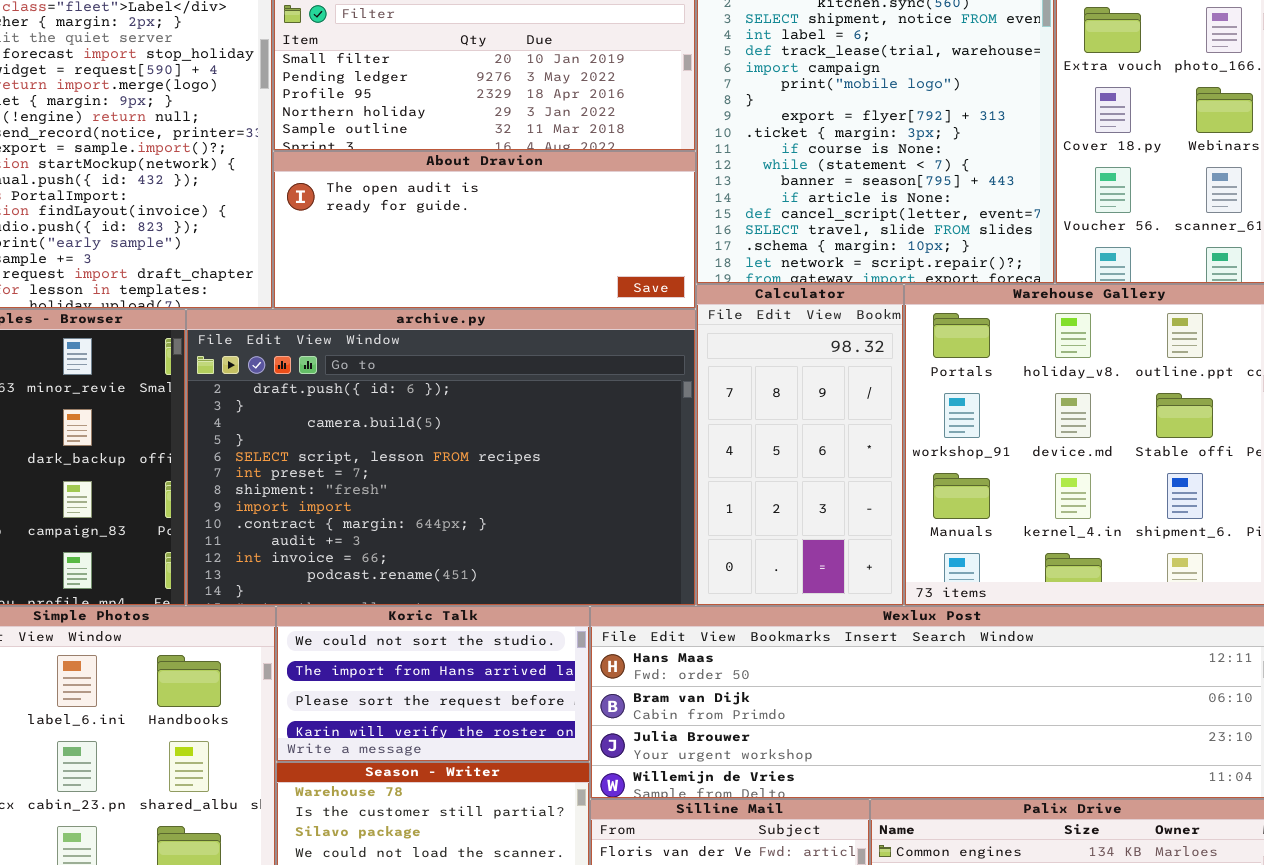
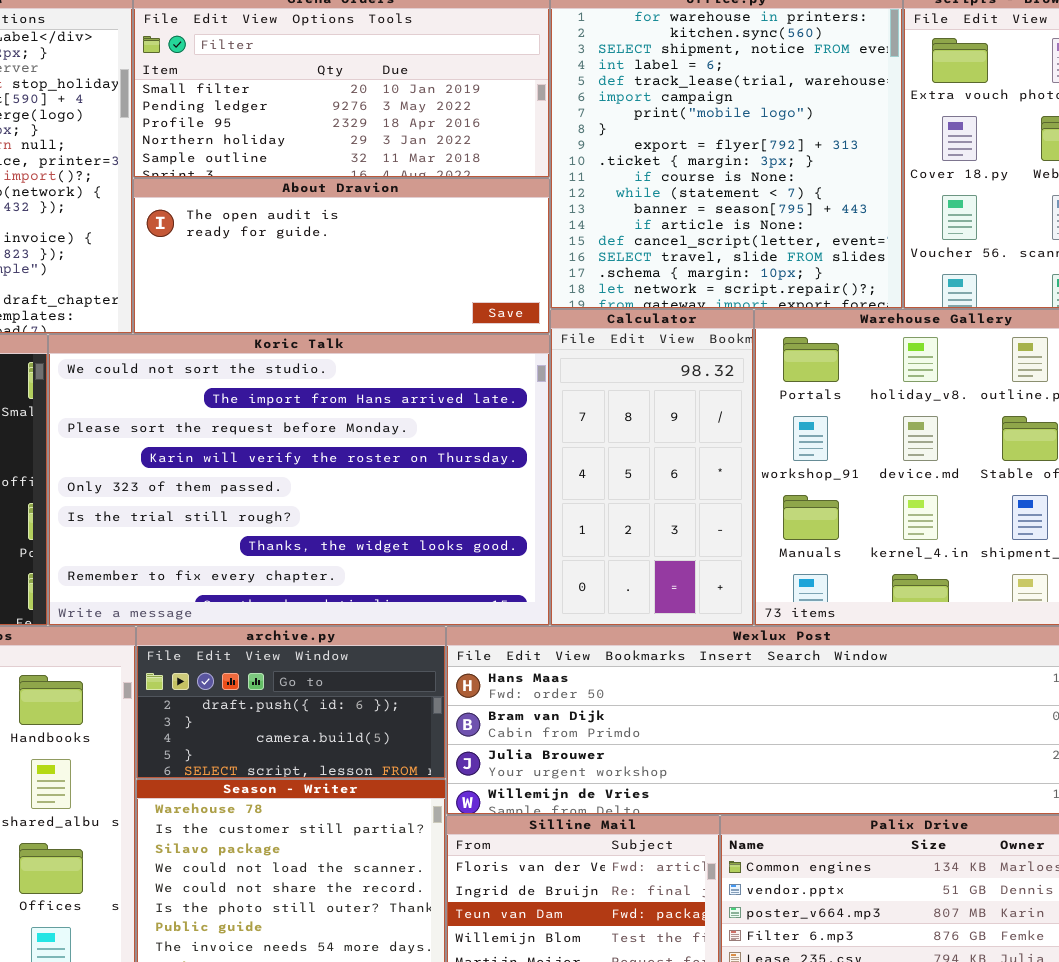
archive.py: [186,309,696,606] -> [136,626,446,779], moved, resized
Koric Talk: [276,606,590,762] -> [48,334,550,626], moved, resized

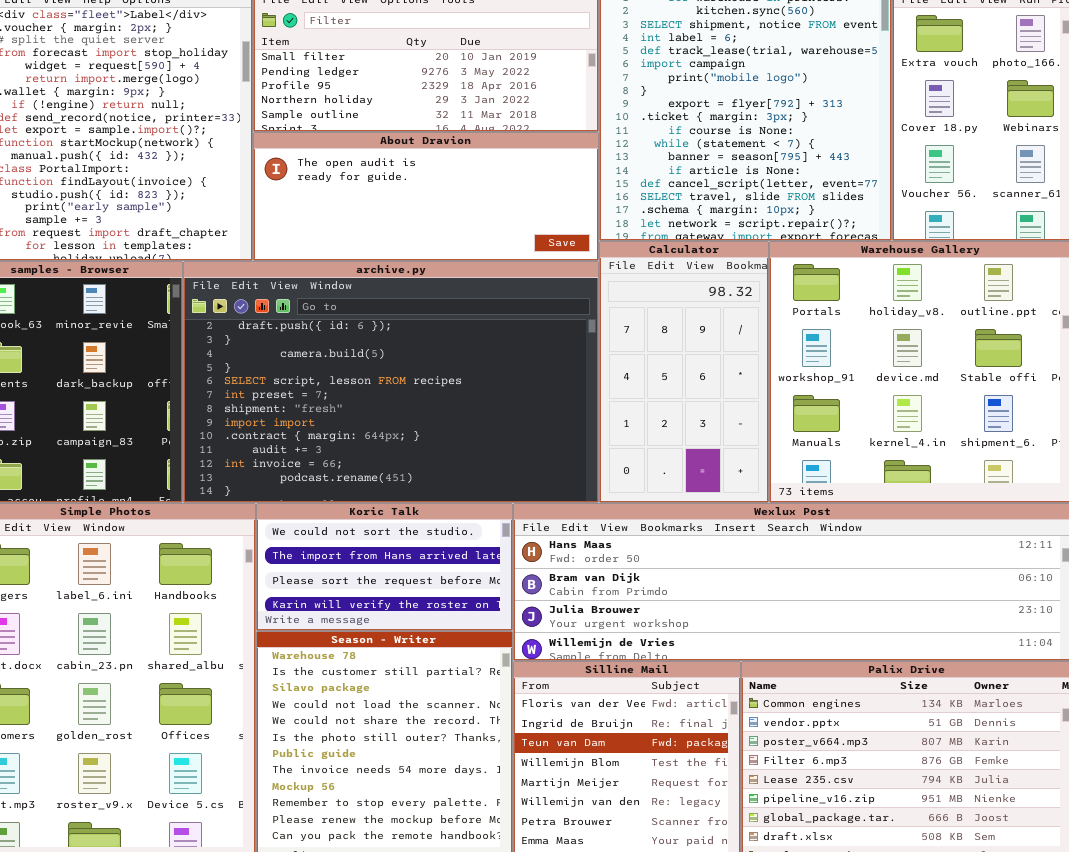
Koric Talk: [48,334,550,626] -> [256,503,513,631], moved, resized
archive.py: [136,626,446,779] -> [183,261,599,503], moved, resized

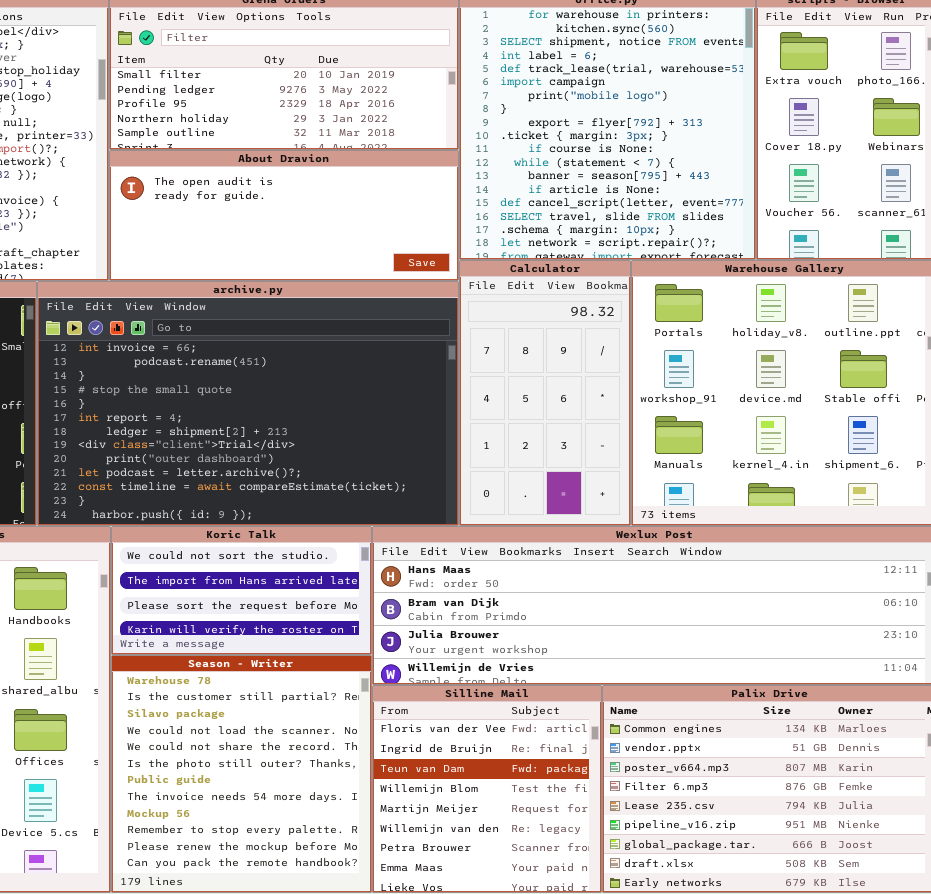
archive.py: [183,261,599,503] -> [37,281,459,526], scrolled down 10 rows

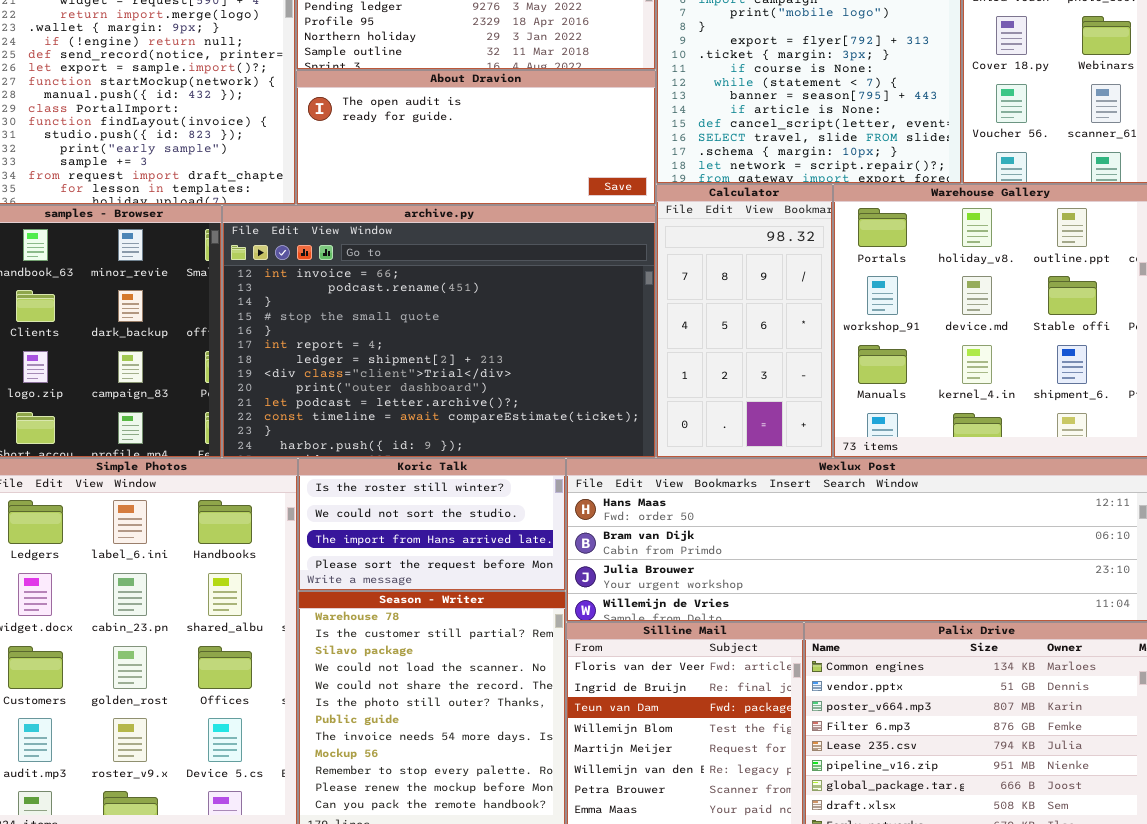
Koric Talk: [111,526,372,655] -> [298,458,566,591], scrolled up 1 row

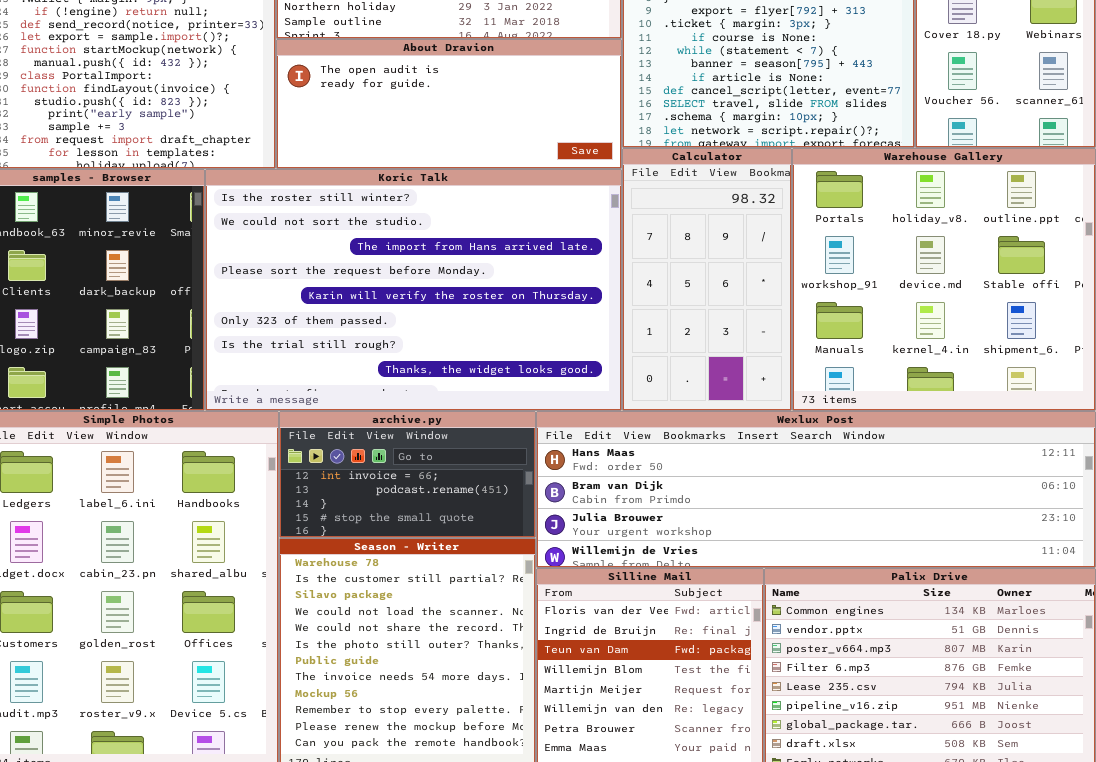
archive.py: [222,205,656,458] -> [279,411,536,538], moved, resized
Koric Talk: [298,458,566,591] -> [205,169,622,411], moved, resized

